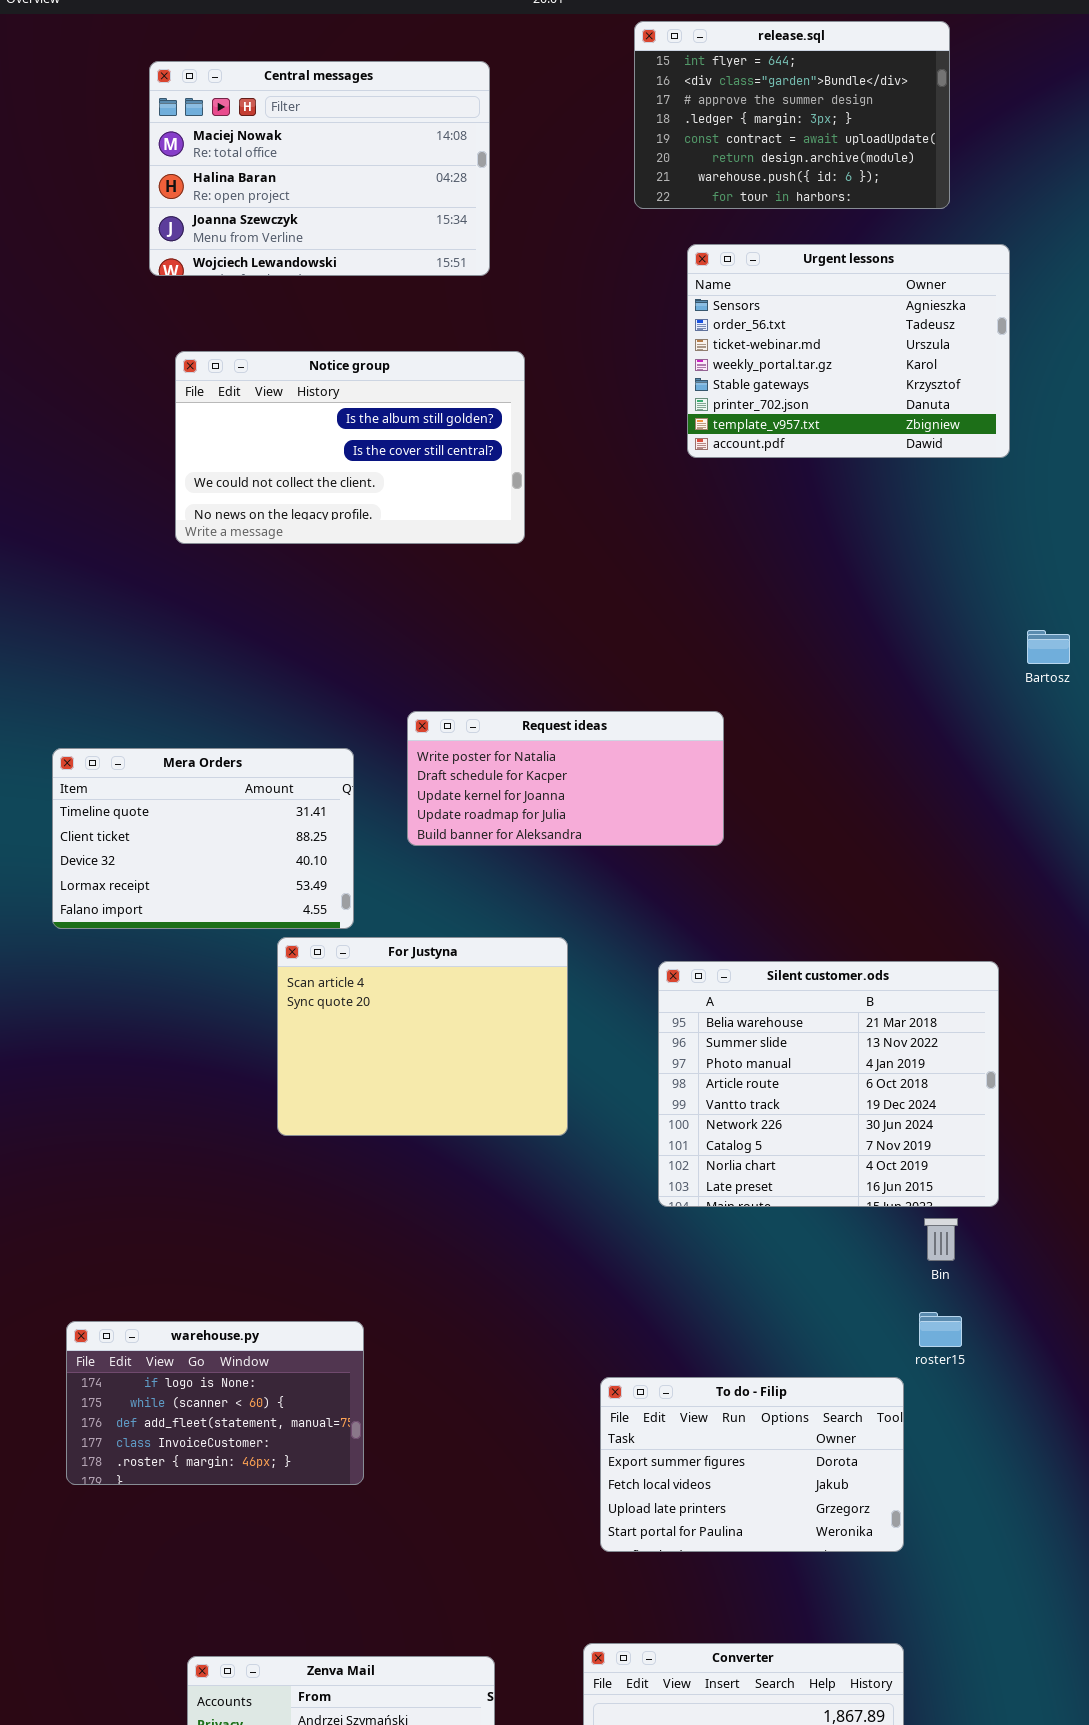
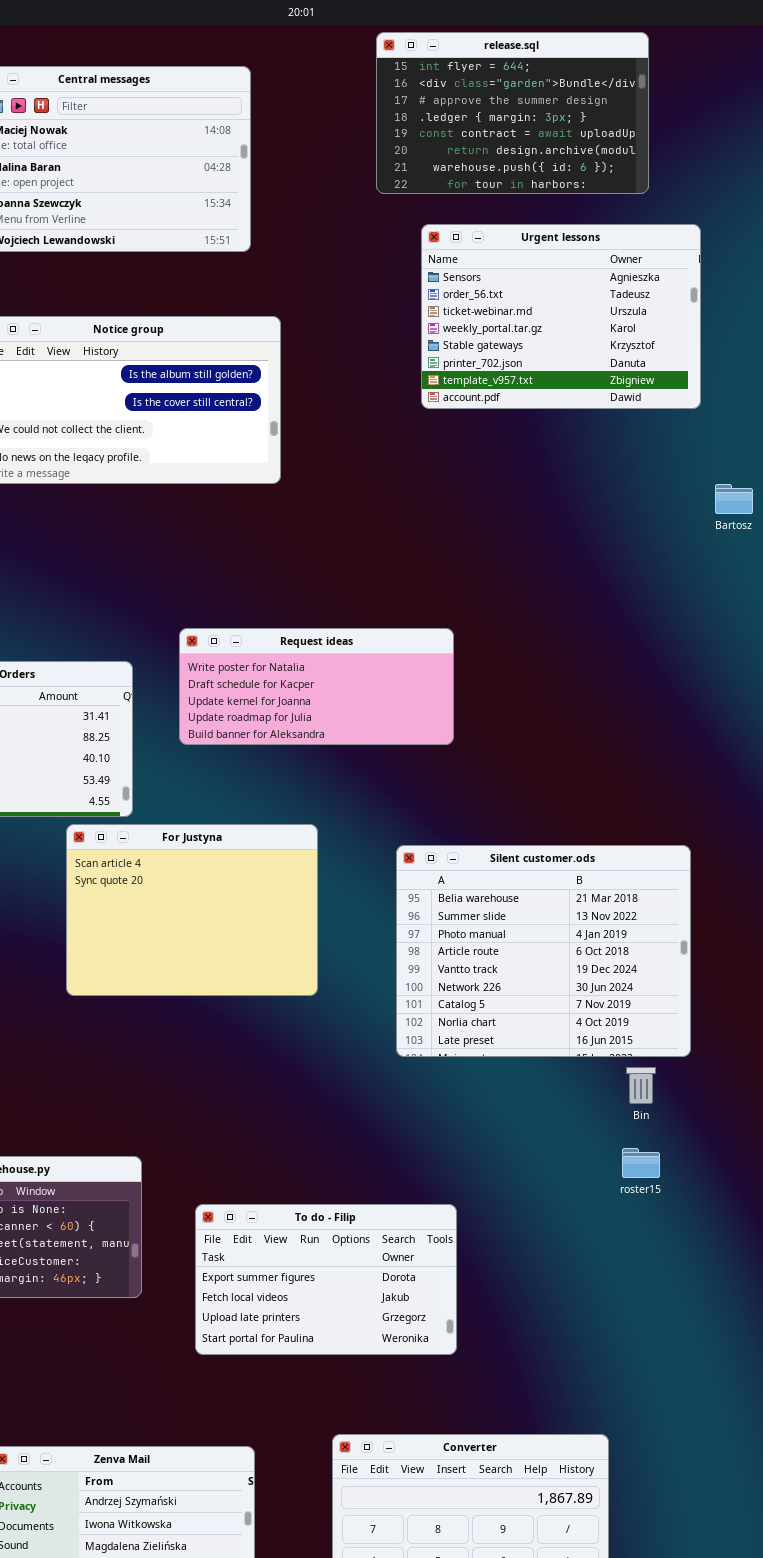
Bartosz: [1027,630,1070,664] -> [715,484,753,514], moved
To do - Filip: [600,1377,904,1552] -> [195,1204,457,1355], moved

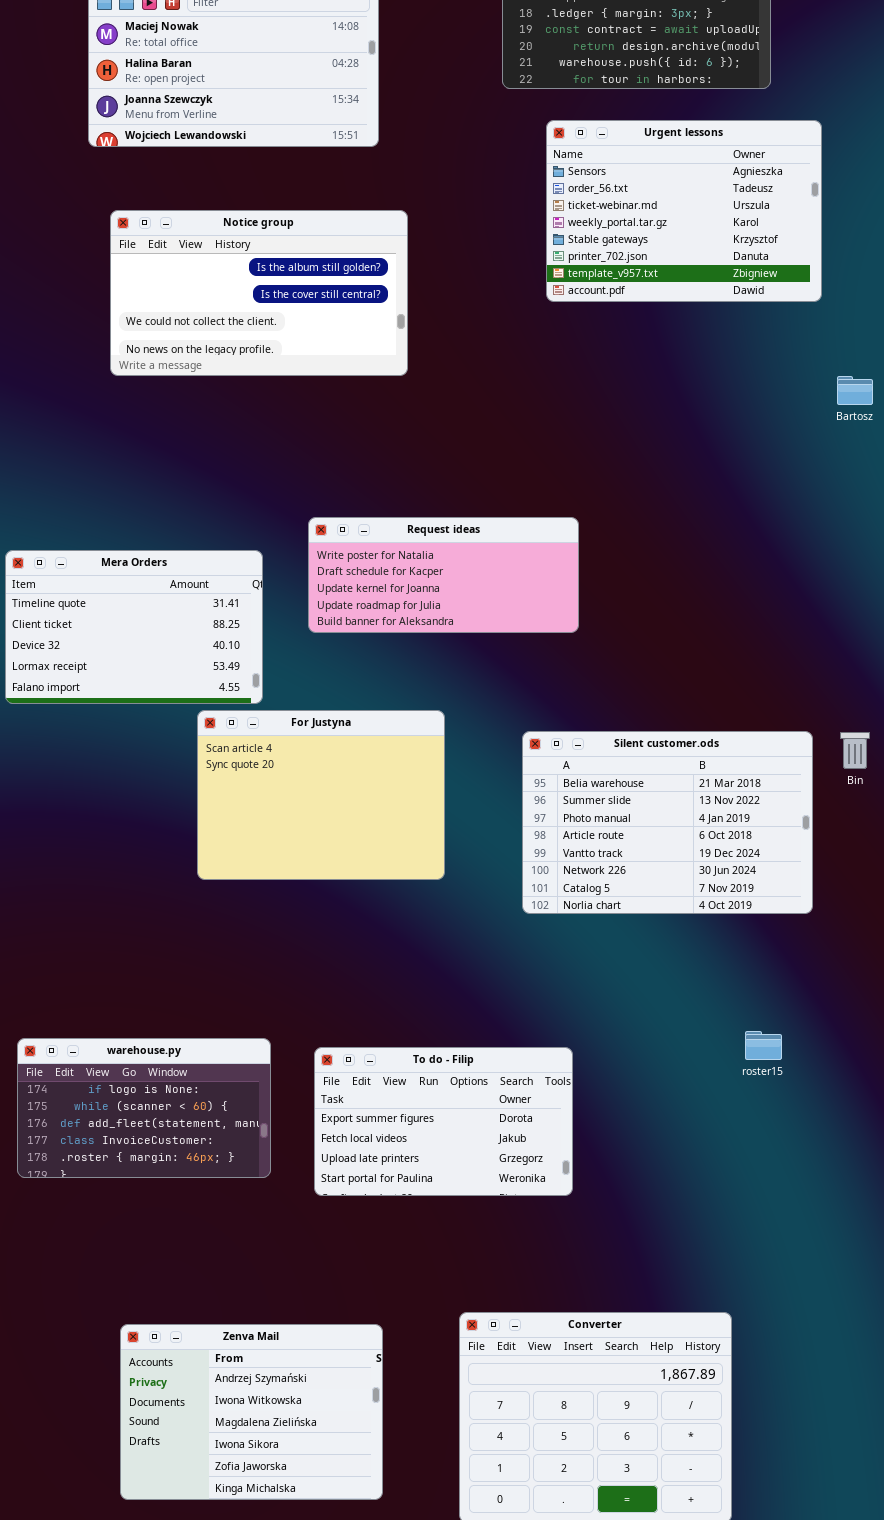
Silent customer.ods: [396,845,691,1057] -> [522,731,813,914], resized
Bin: [626,1067,656,1104] -> [840,732,870,769], moved
To do - Filip: [195,1204,457,1355] -> [314,1047,573,1196], moved

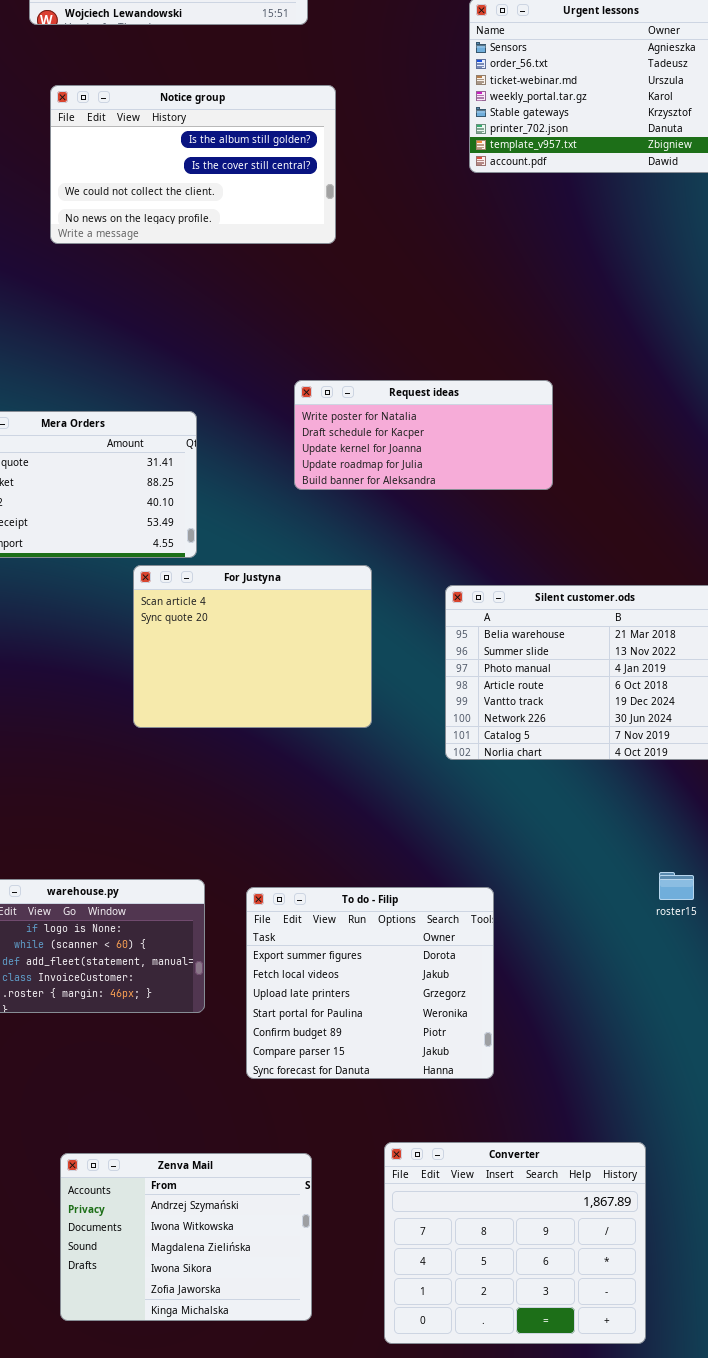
Request ideas: [308,517,579,633] -> [294,380,553,490], moved
To do - Filip: [314,1047,573,1196] -> [246,887,494,1079], resized

